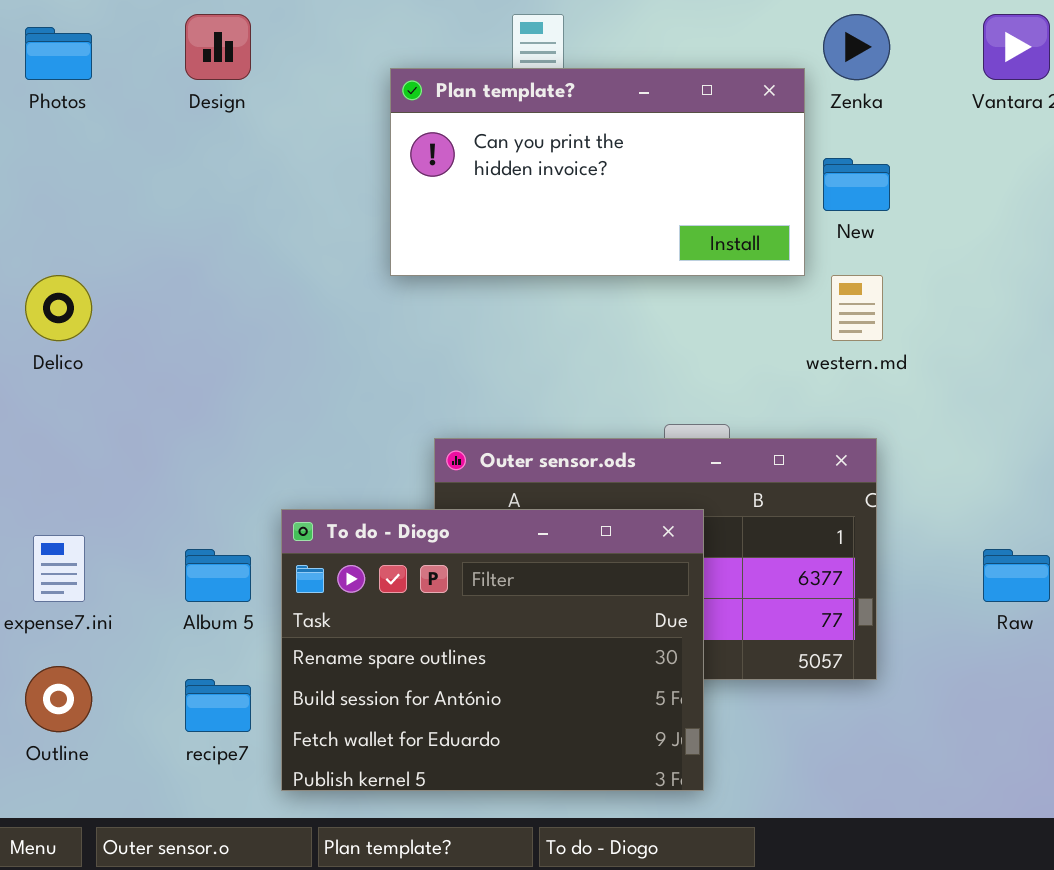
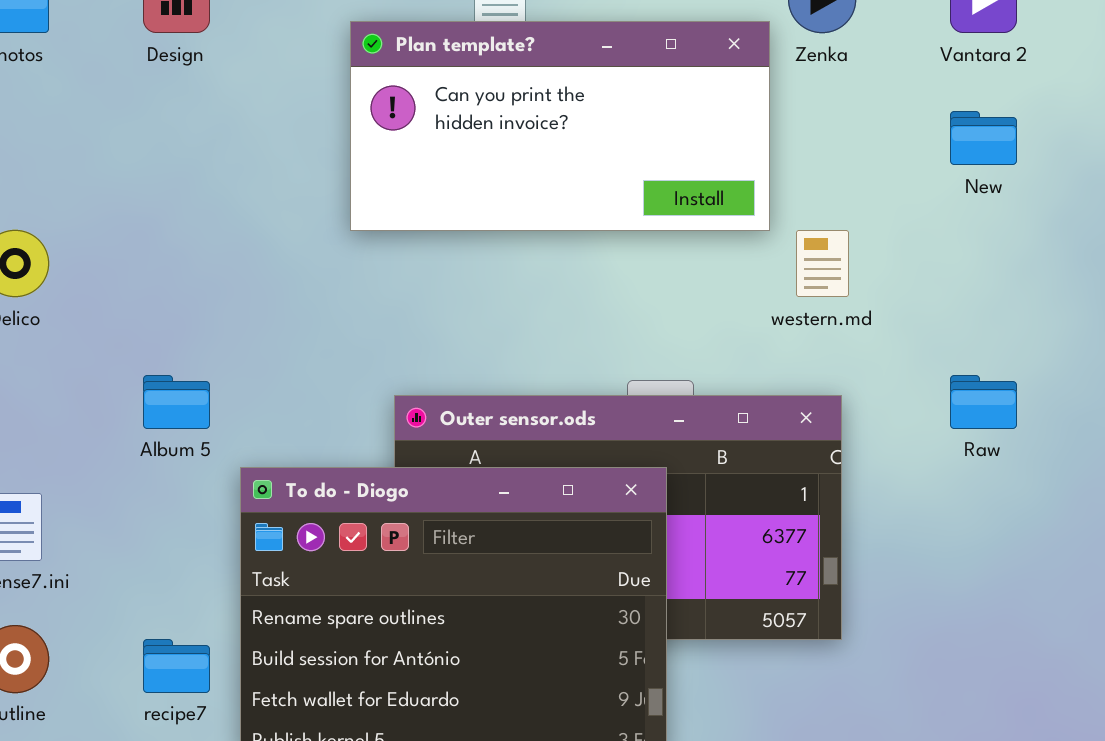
New: [823,158,890,211] -> [950,111,1017,165], moved
Album 5: [185,549,251,602] -> [143,375,210,429], moved
Raw: [983,549,1050,602] -> [950,375,1017,429], moved

